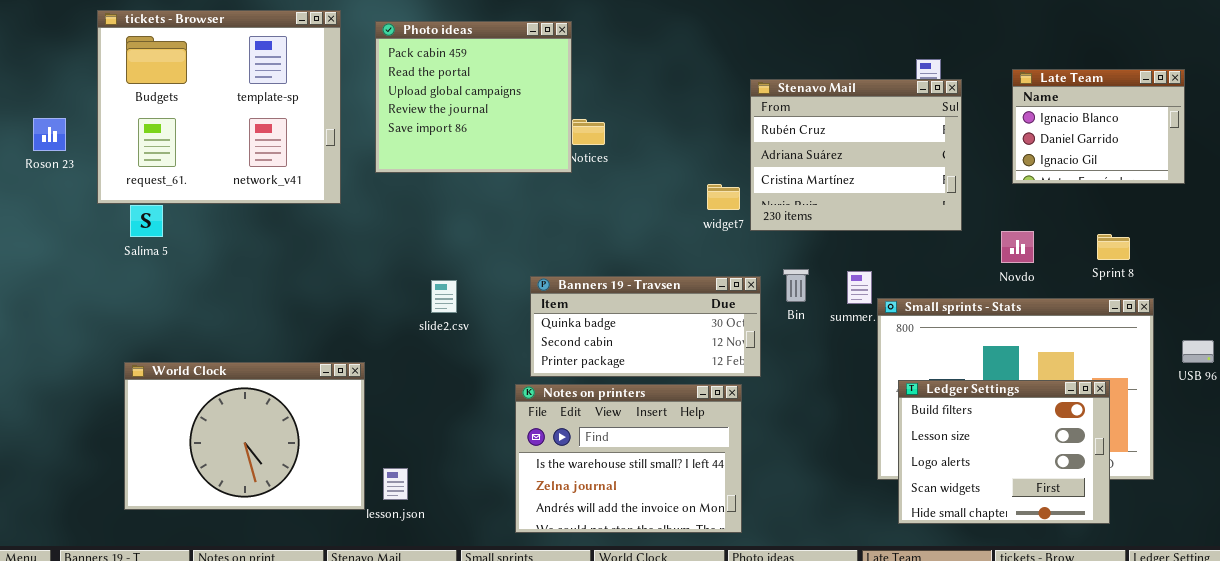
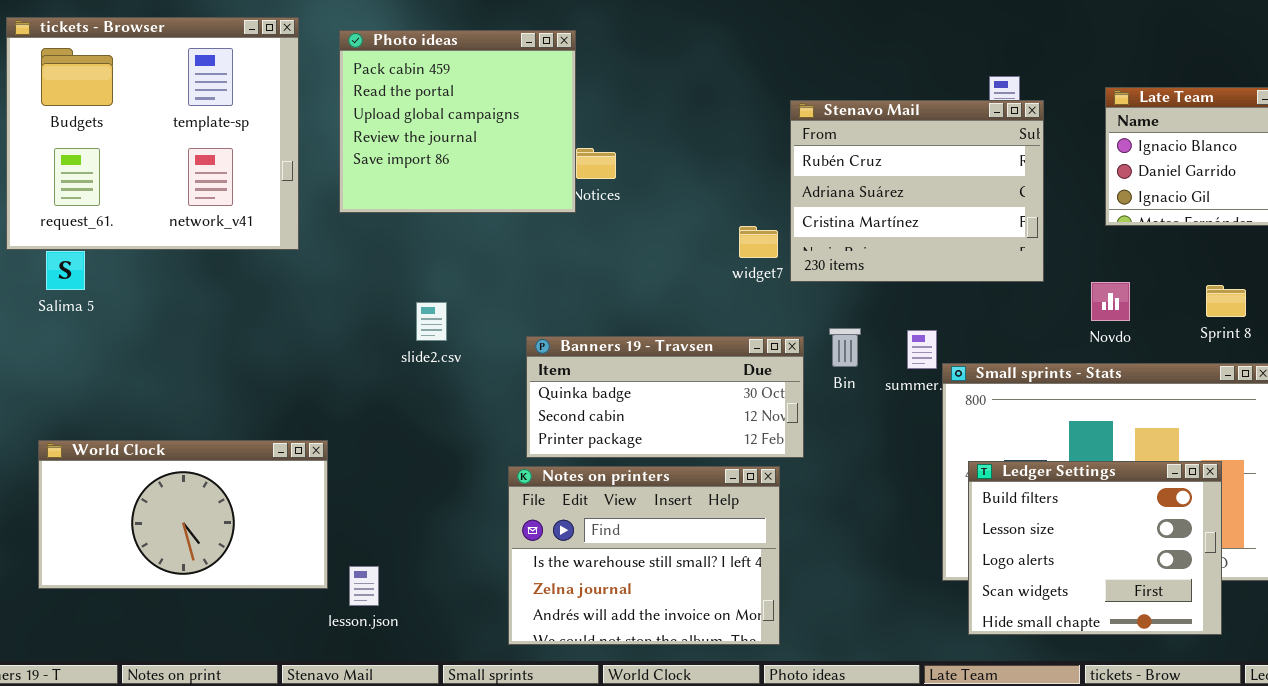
slide2.csv: [431,280,457,313] -> [416,302,447,341], moved
World Clock: [124,362,365,510] -> [38,440,328,589], resized

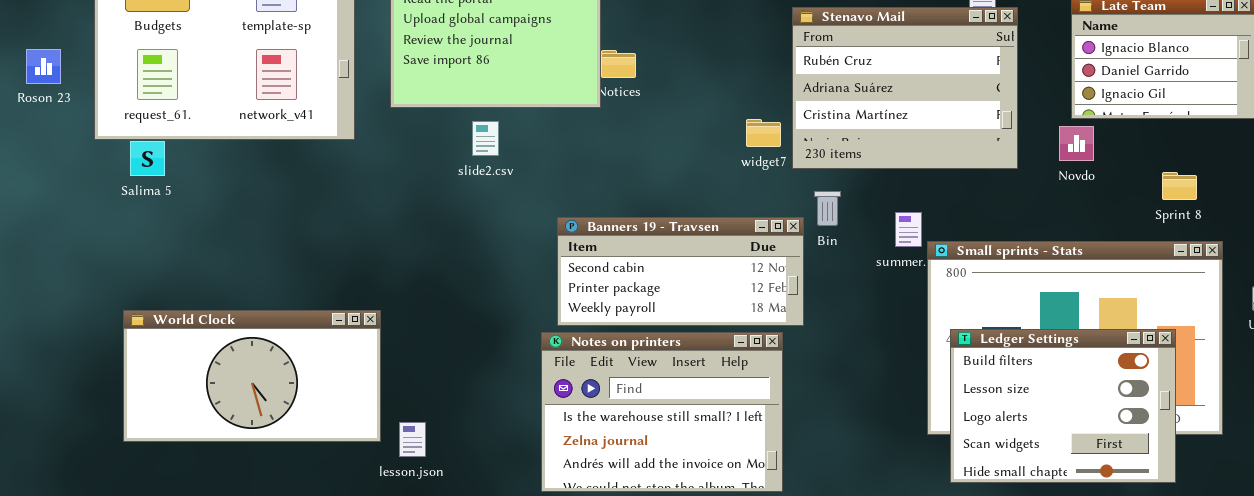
Novdo: [1091,282,1130,321] -> [1059,126,1094,161], moved
slide2.csv: [416,302,447,341] -> [472,121,499,156], moved
Bin: [829,328,861,367] -> [814,191,841,226], moved
Banners 19 - Travsen: [526,336,804,458] -> [557,217,804,326], scrolled down 1 row

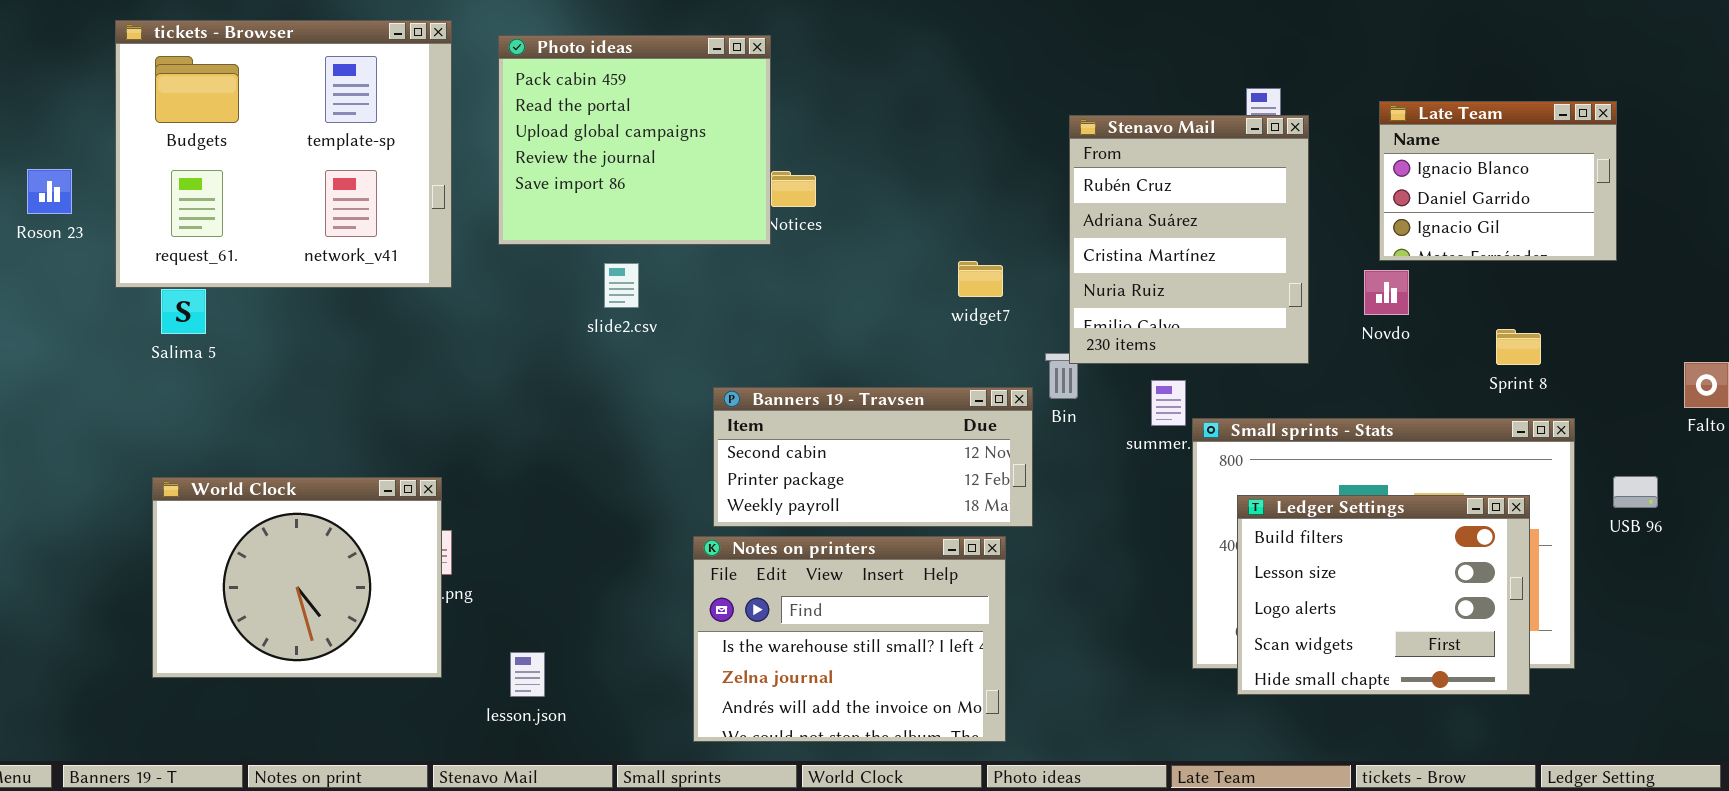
Stenavo Mail: [792,7,1018,169] -> [1069,115,1309,364], resized
World Clock: [123,310,381,442] -> [152,477,442,678], resized
Ledger Settings: [950,329,1176,483] -> [1237,495,1530,695], moved

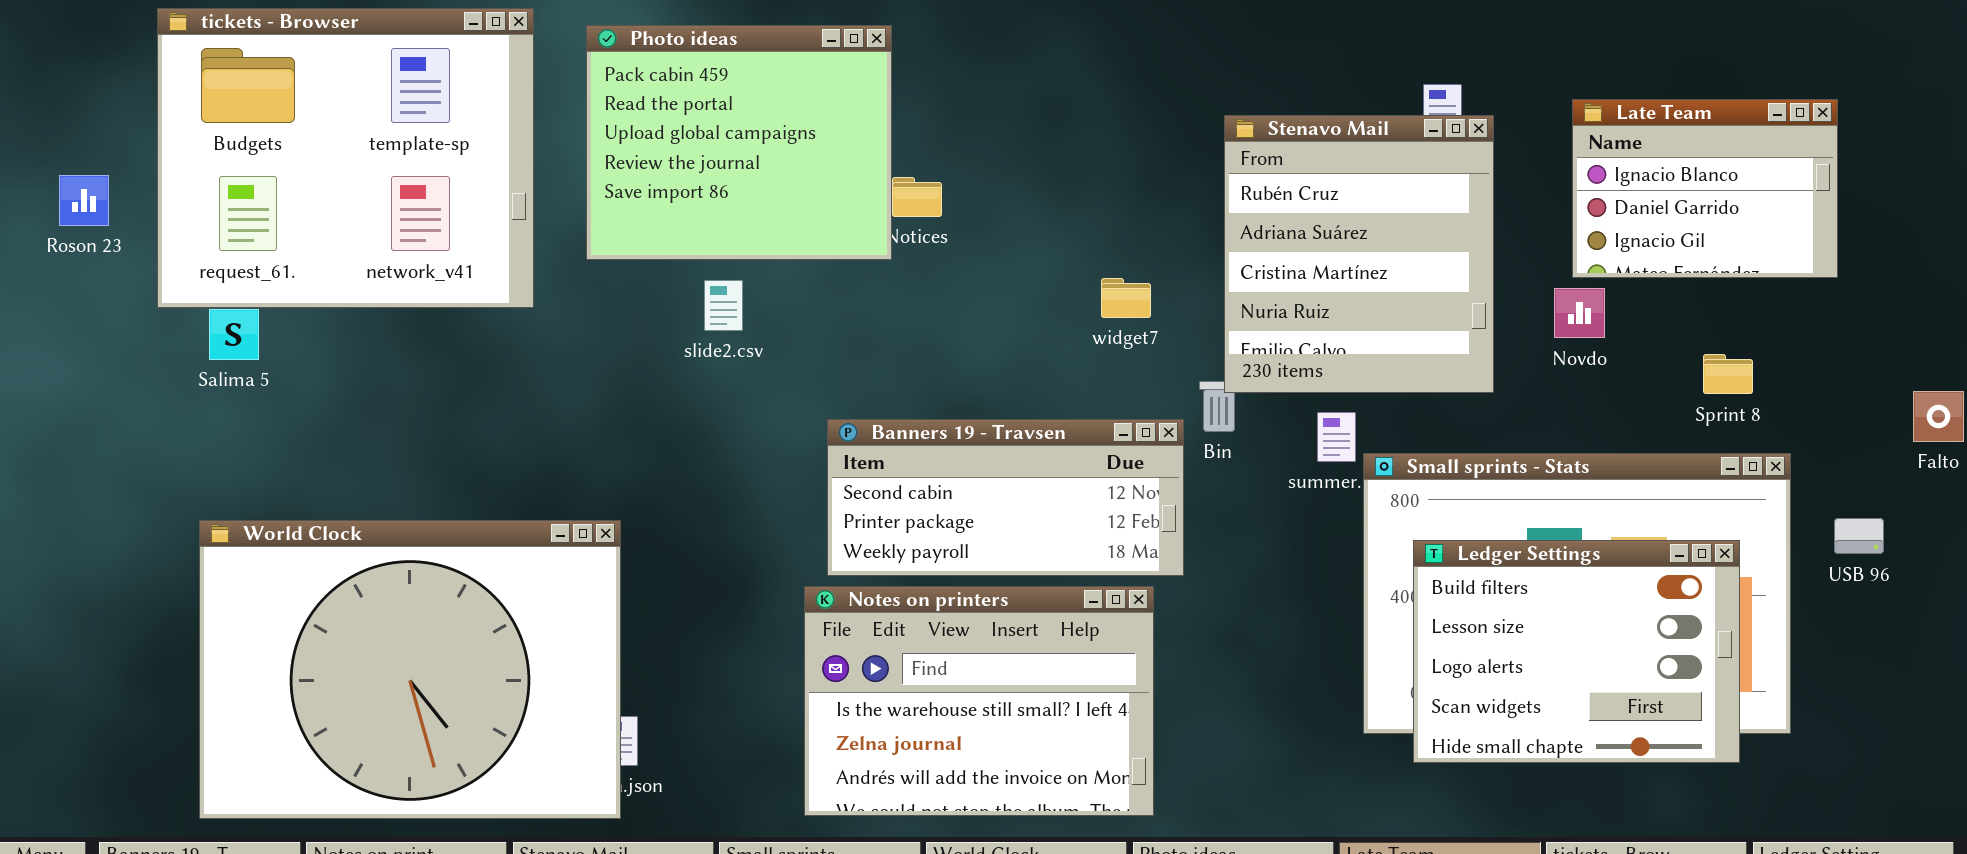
World Clock: [152,477,442,678] -> [199,520,621,819], resized

